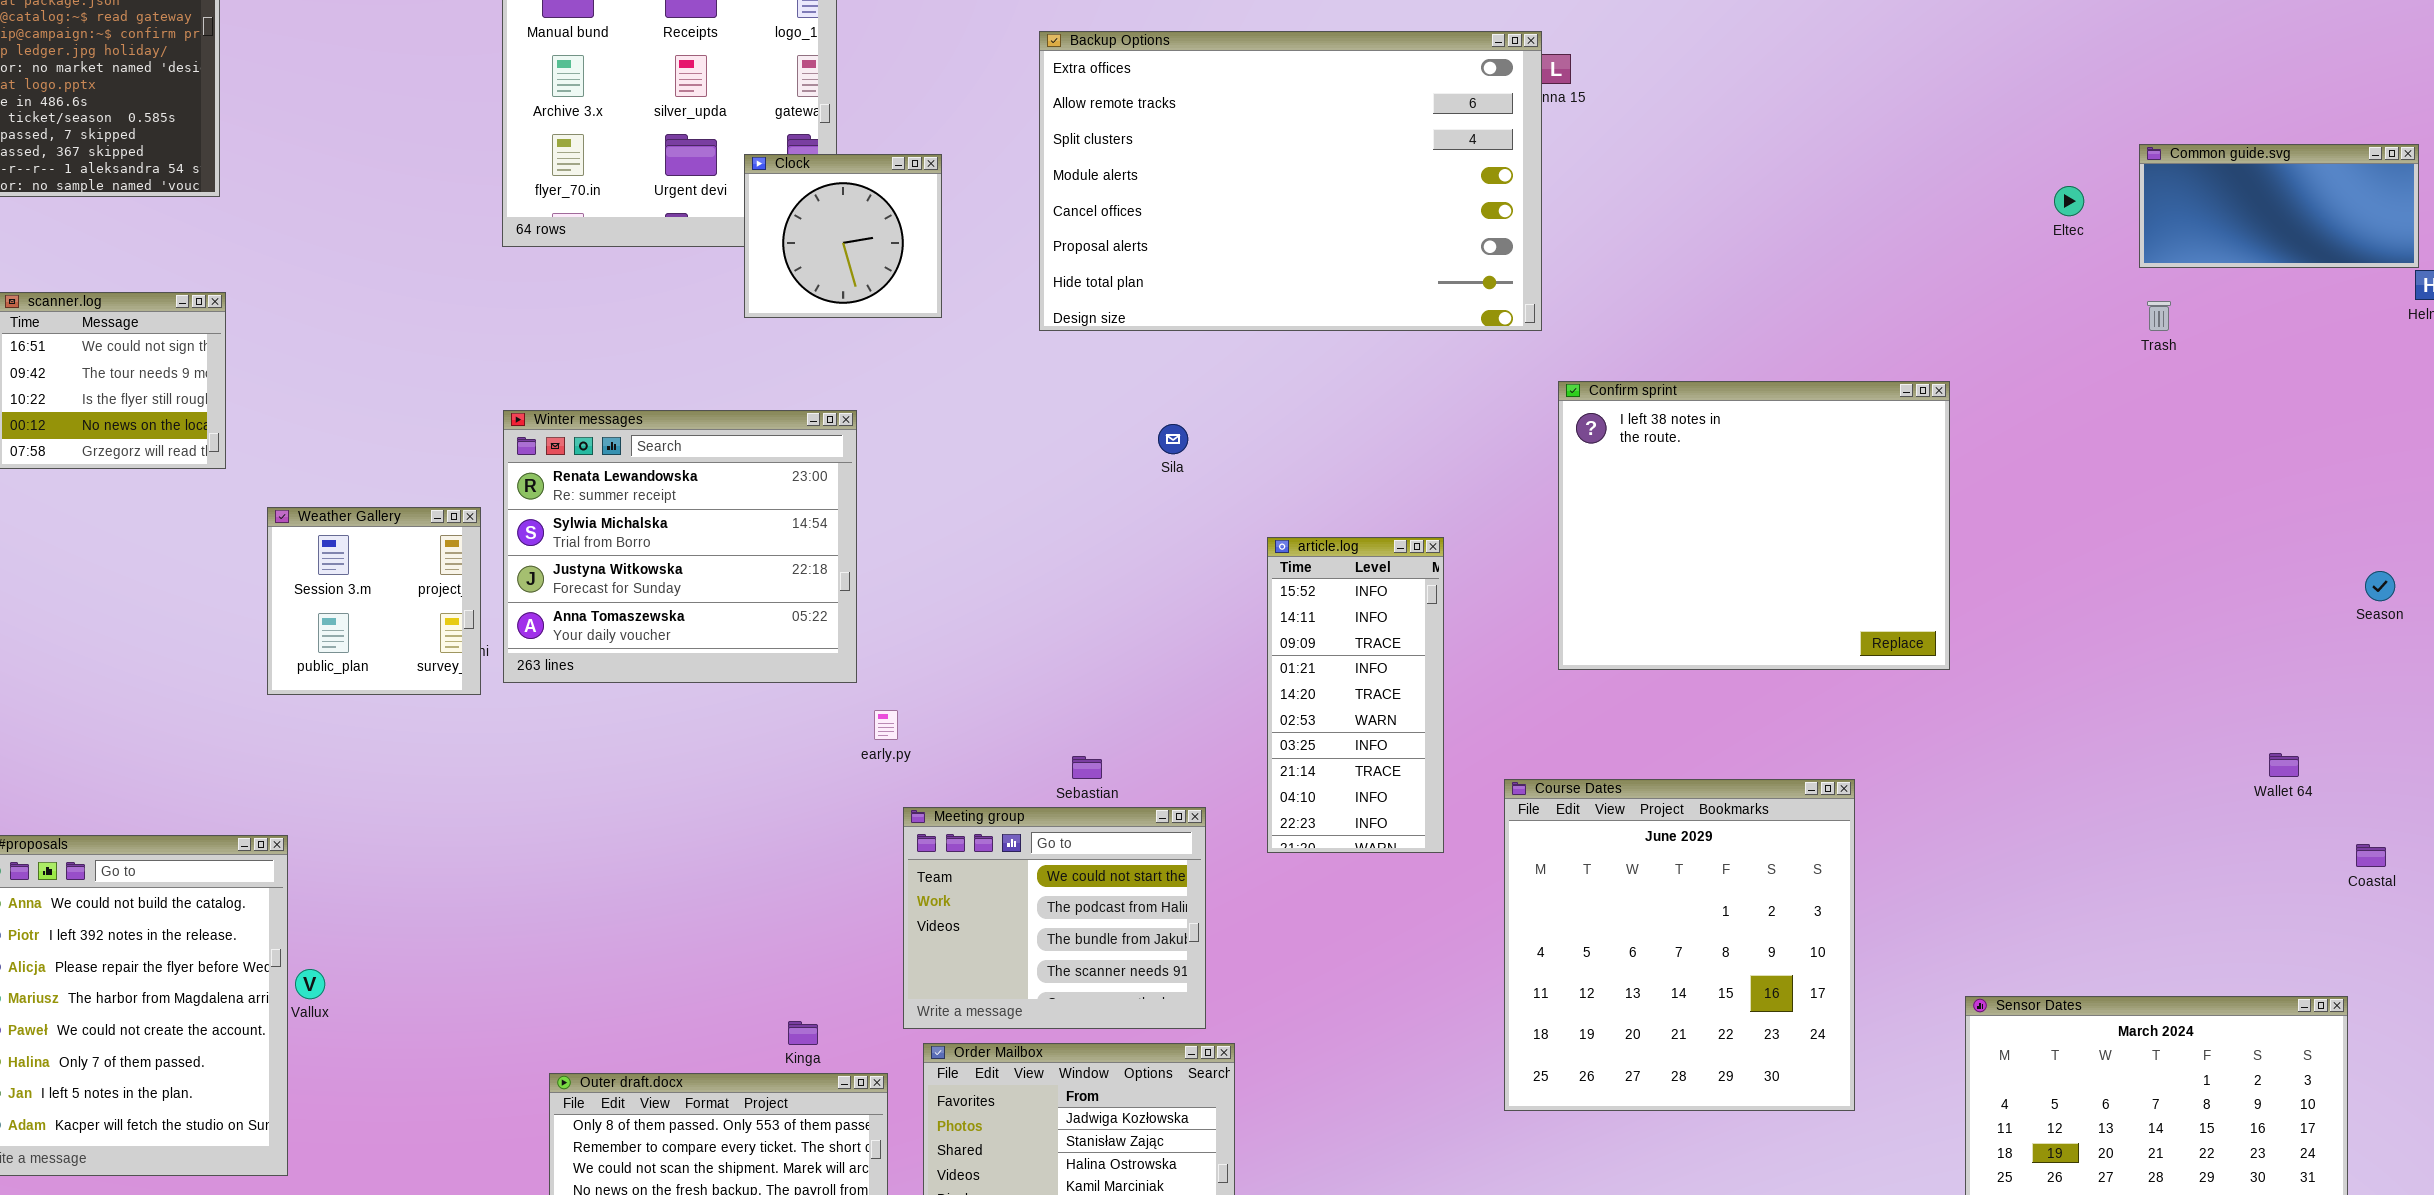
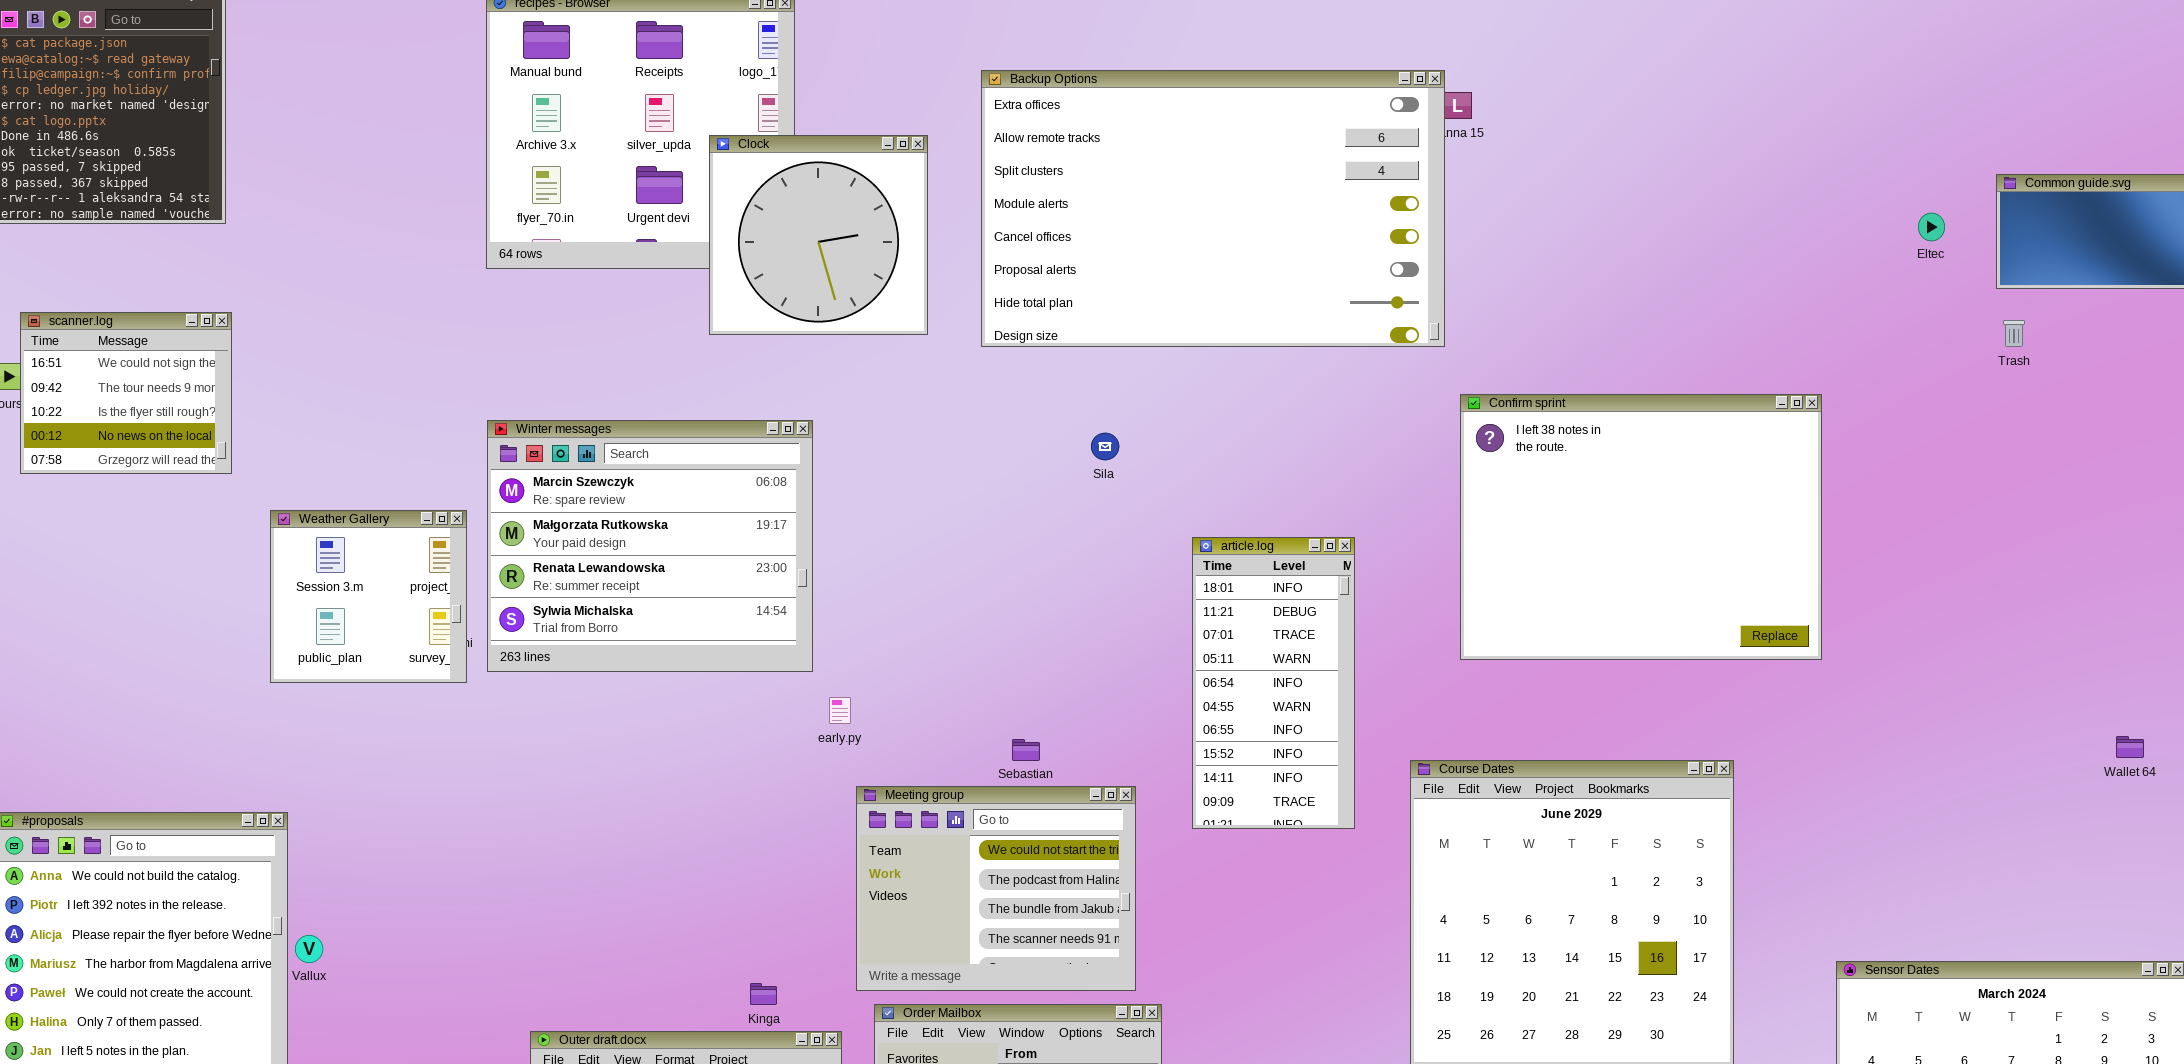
Clock: [744,154,942,318] -> [709,135,928,335], resized
Winter messages: [503,410,857,683] -> [487,420,813,672], scrolled up 2 rows
article.log: [1267,537,1444,853] -> [1192,537,1355,829], scrolled up 7 rows

